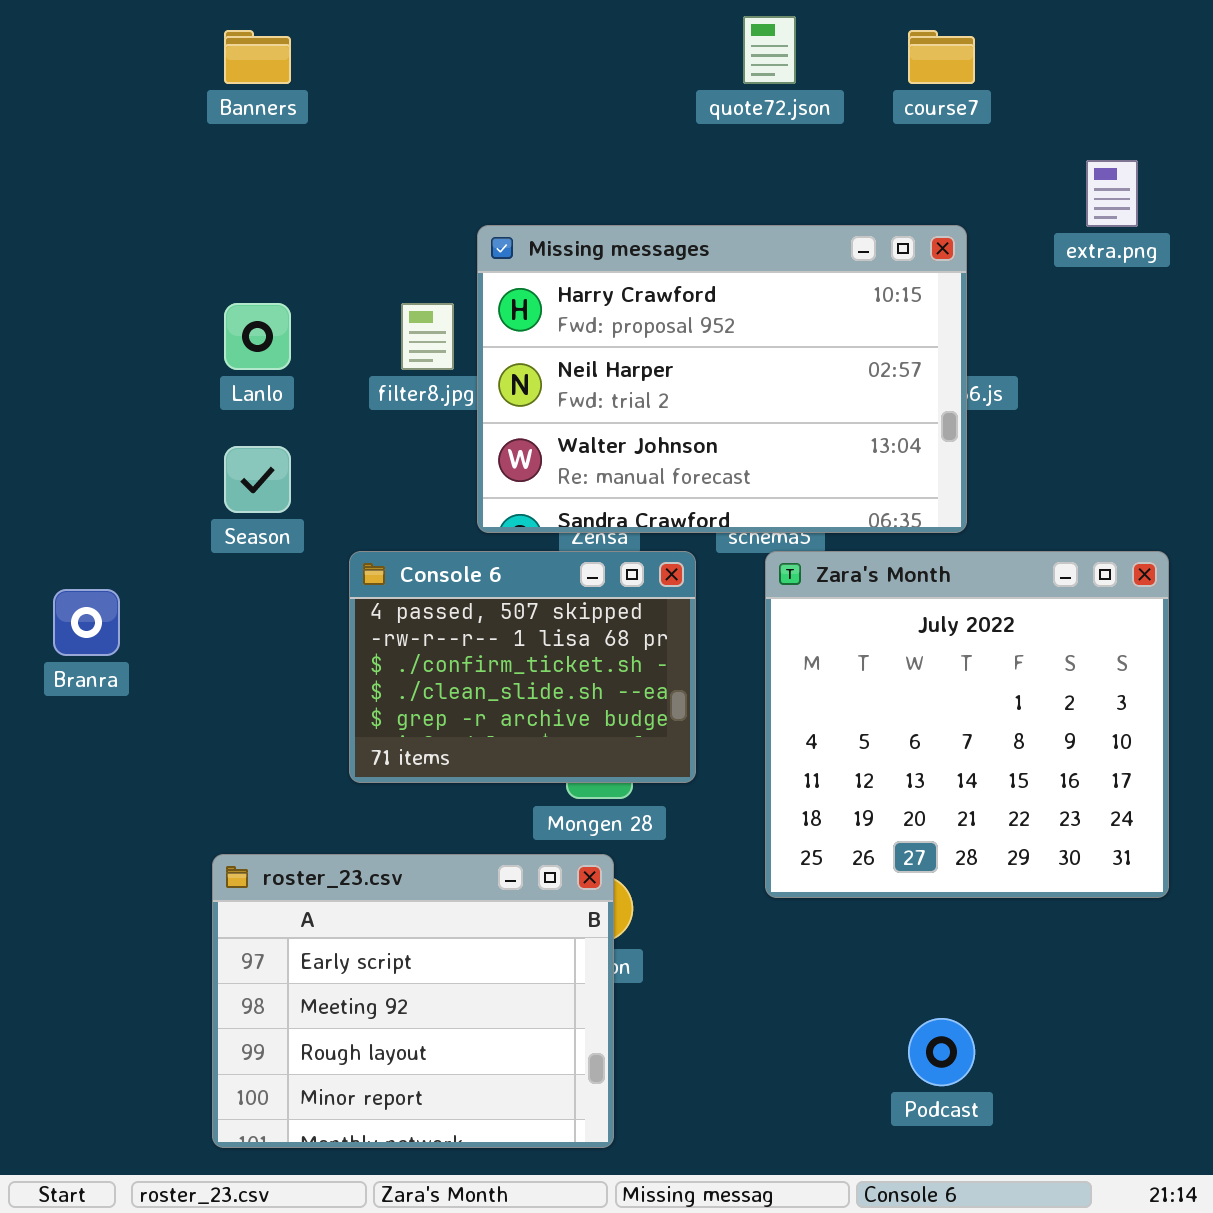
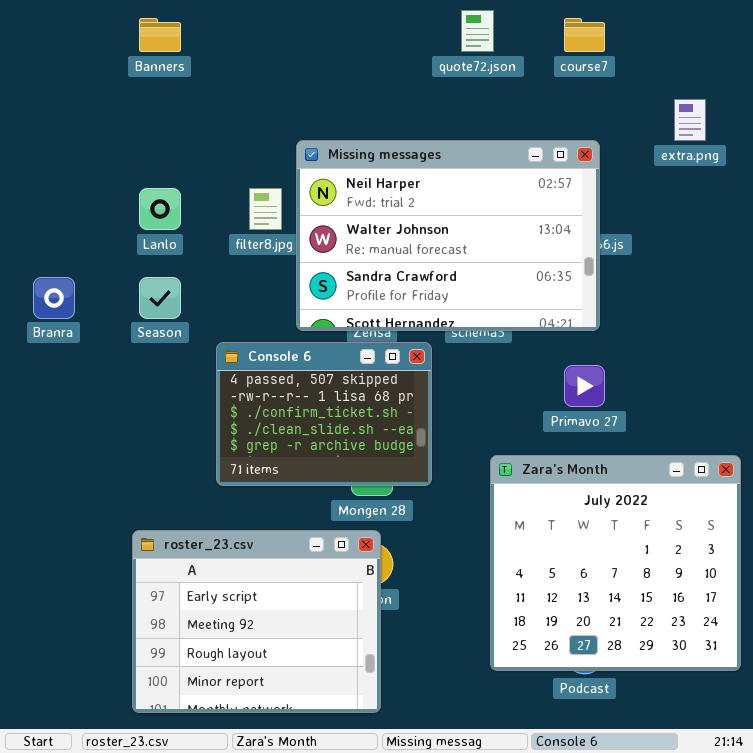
Missing messages: [477,225,967,533] -> [296,140,600,331], scrolled down 1 row
Zara's Month: [765,551,1169,898] -> [490,455,741,671], moved
Branra: [53,589,120,656] -> [33,277,75,319], moved

